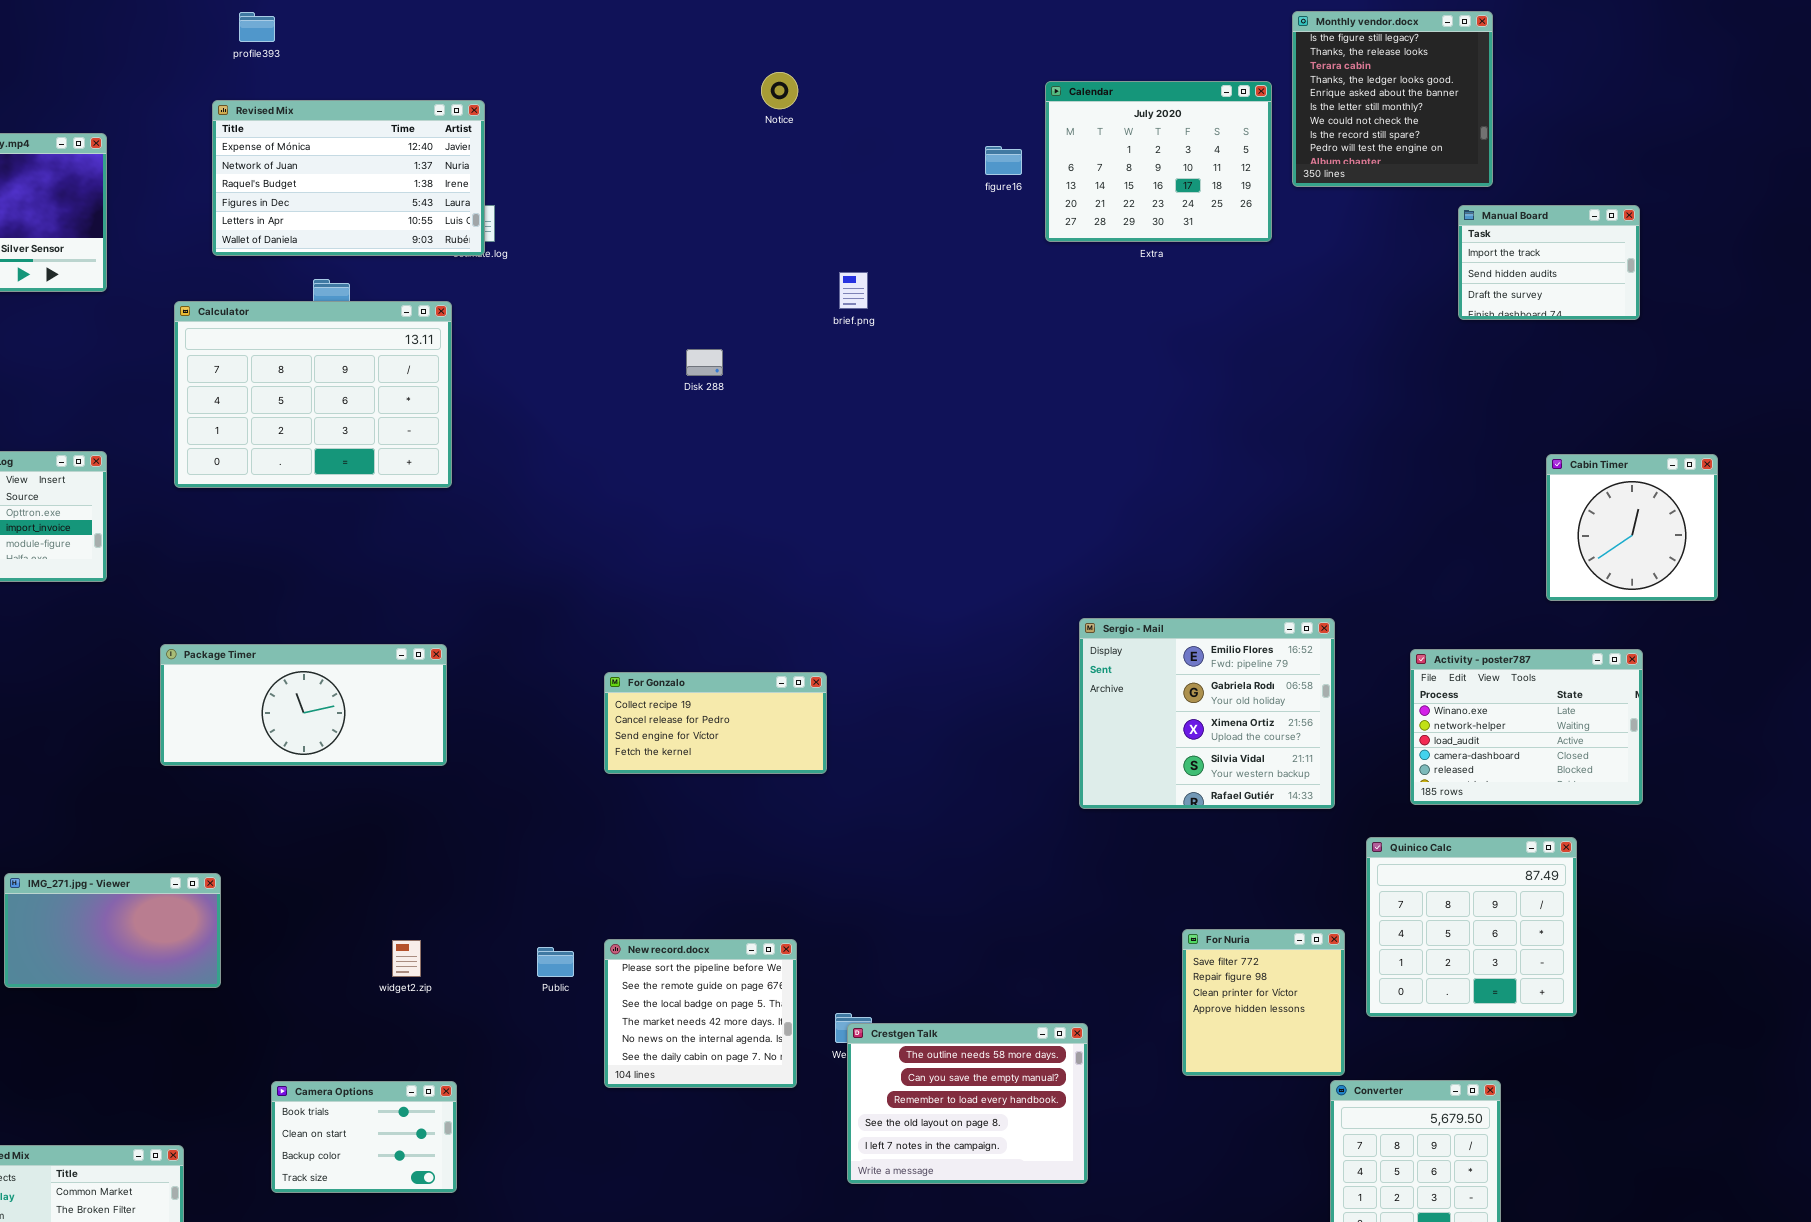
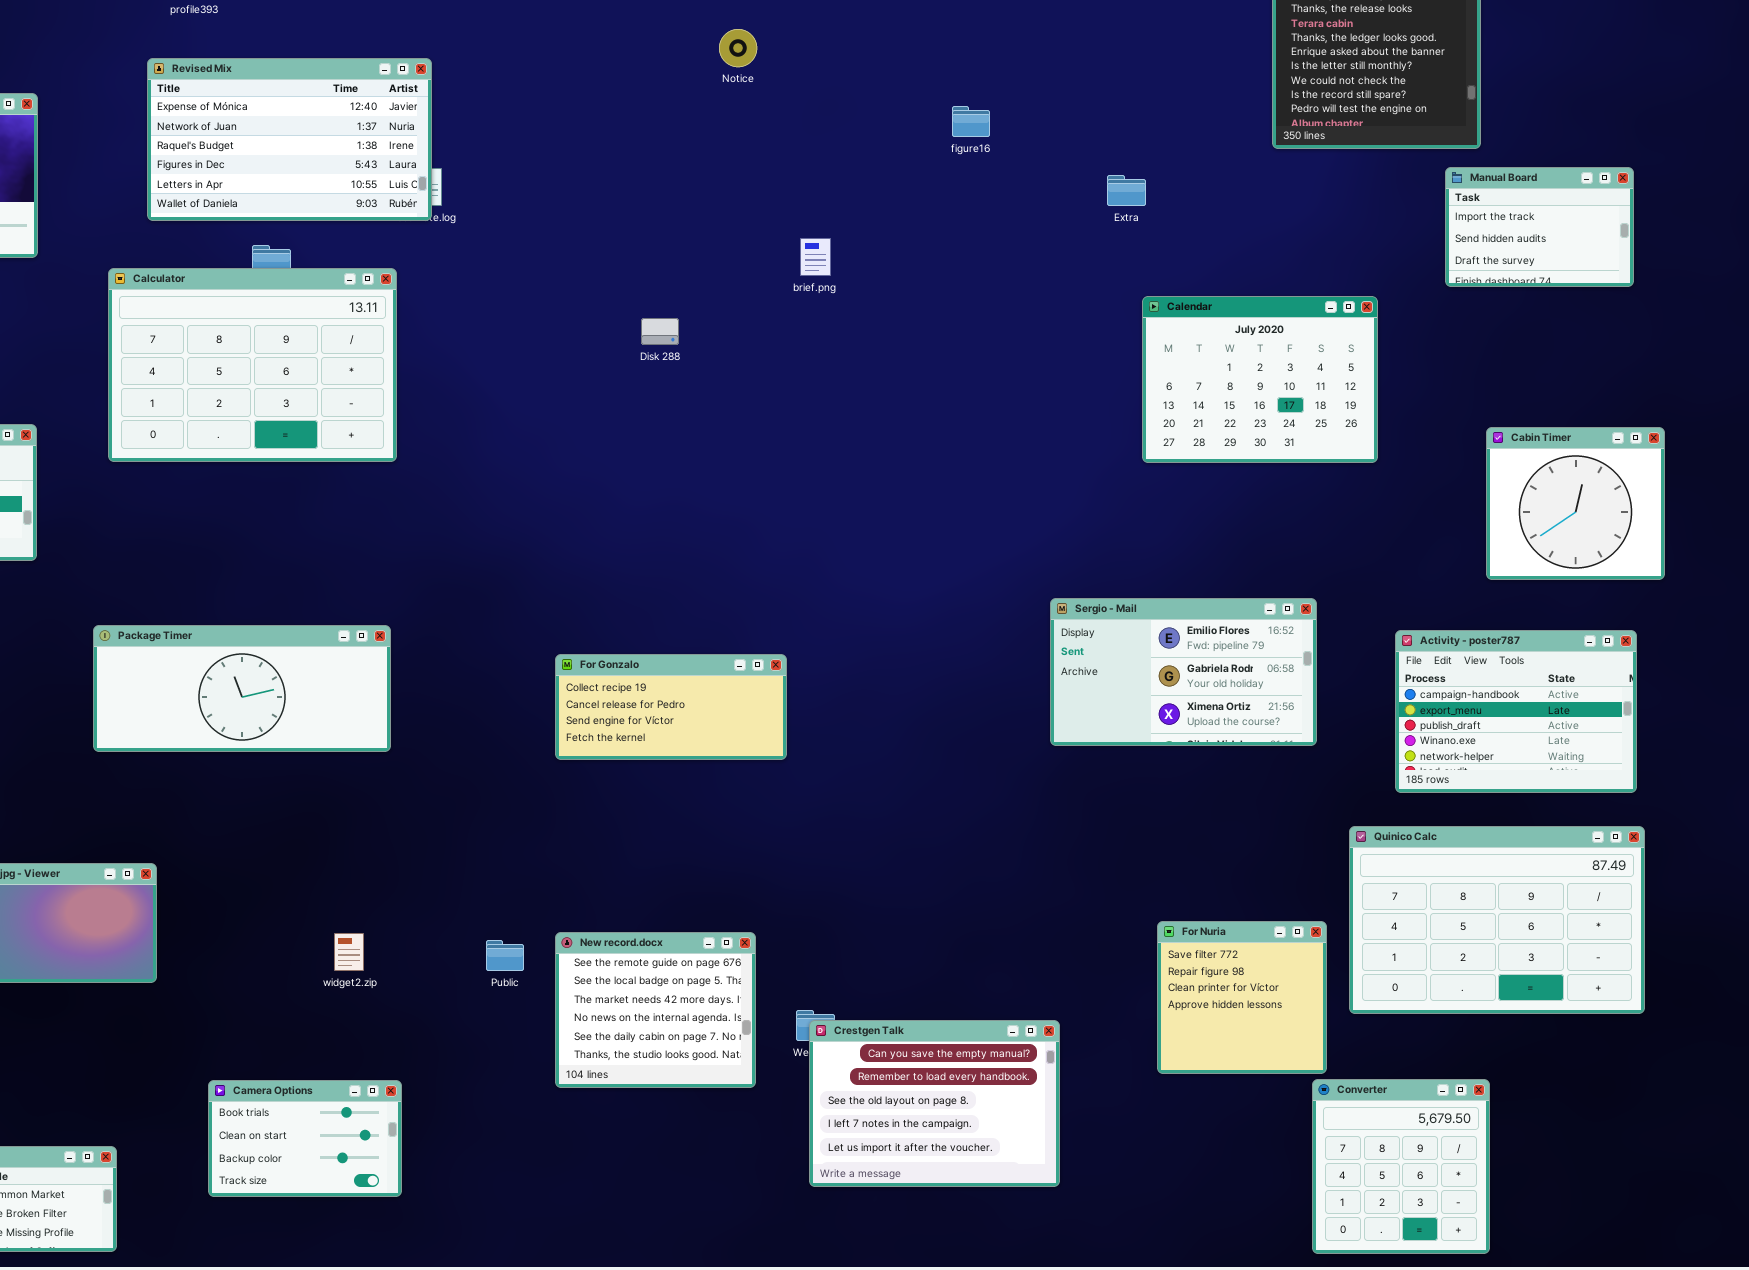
Calendar: [1045,81,1272,242] -> [1142,296,1378,463], moved
Cabin Timer: [1546,454,1718,601] -> [1486,427,1665,580], moved
Sergio - Mail: [1079,618,1335,809] -> [1050,598,1317,746], resized
Activity - poster787: [1410,649,1643,805] -> [1395,630,1637,793], scrolled up 3 rows
Quinico Calc: [1366,837,1577,1017] -> [1349,826,1645,1014], resized
New record.docx: [604,939,797,1088] -> [555,932,756,1088], scrolled down 1 row
Crestgen Talk: [847,1023,1088,1184] -> [809,1020,1060,1187], scrolled down 1 row

